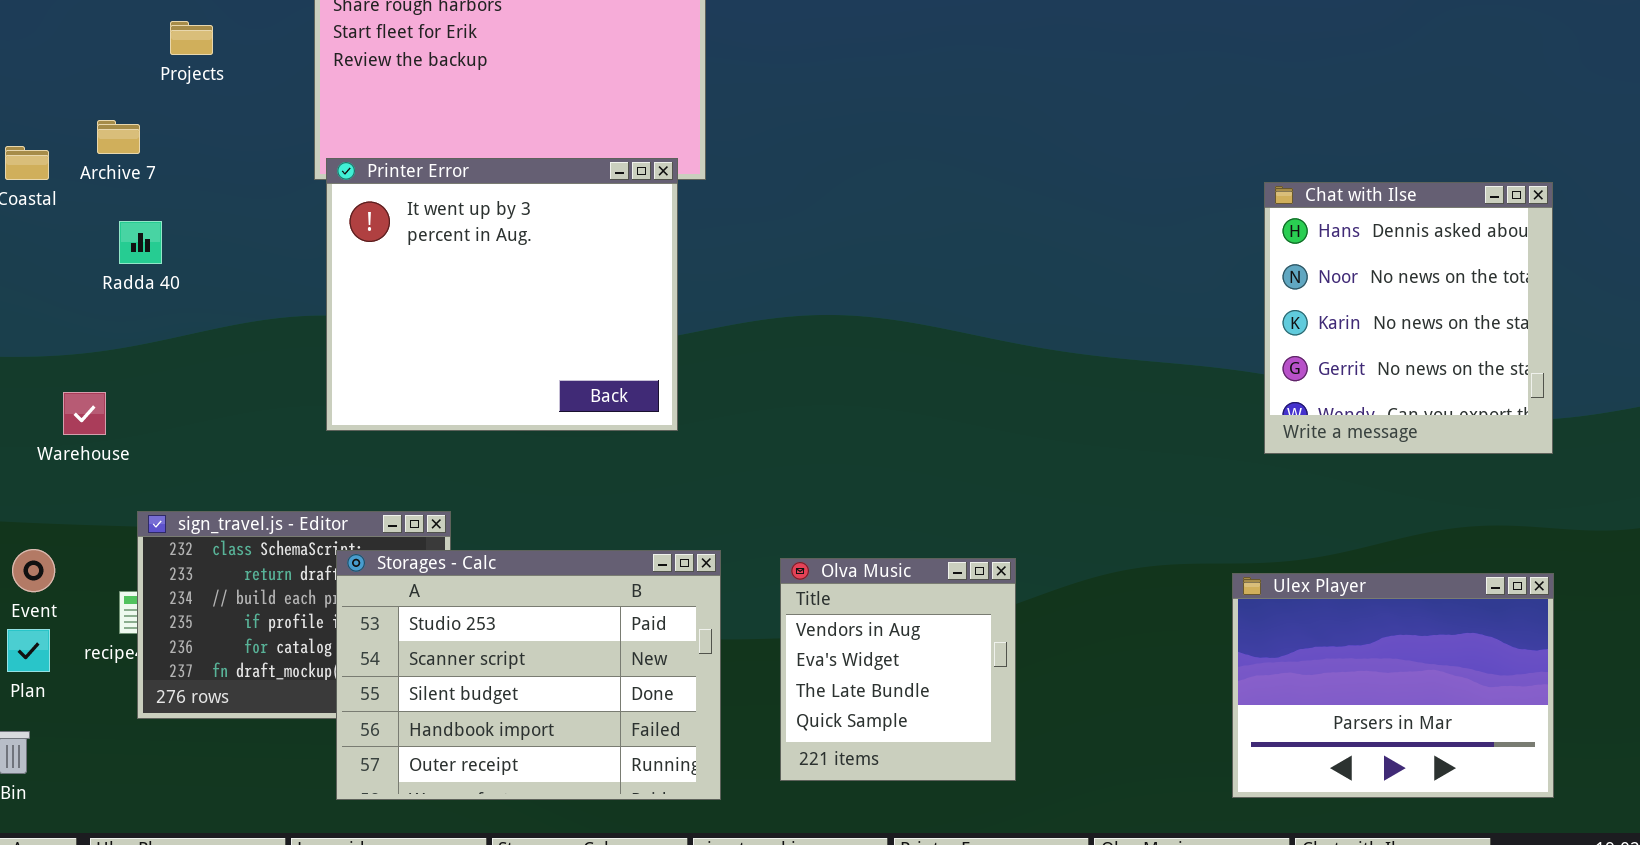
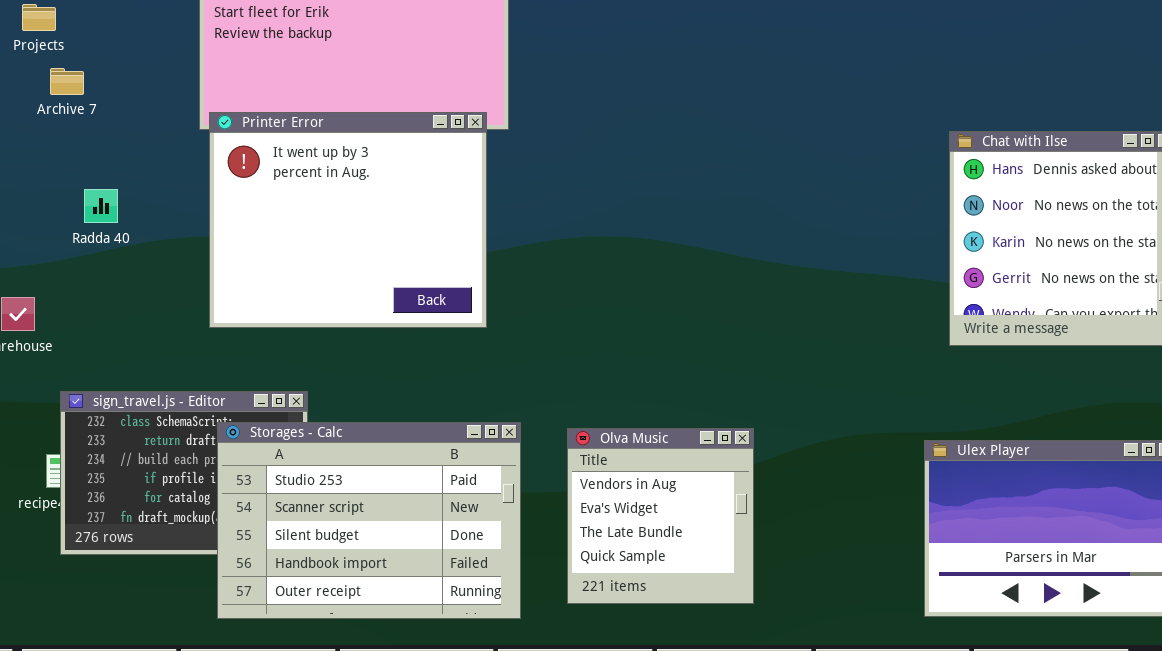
Projects: [170,21,213,55] -> [22,4,56,31], moved
Archive 7: [97,120,140,154] -> [50,68,84,95], moved
Radda 40: [119,221,162,264] -> [84,189,118,223], moved

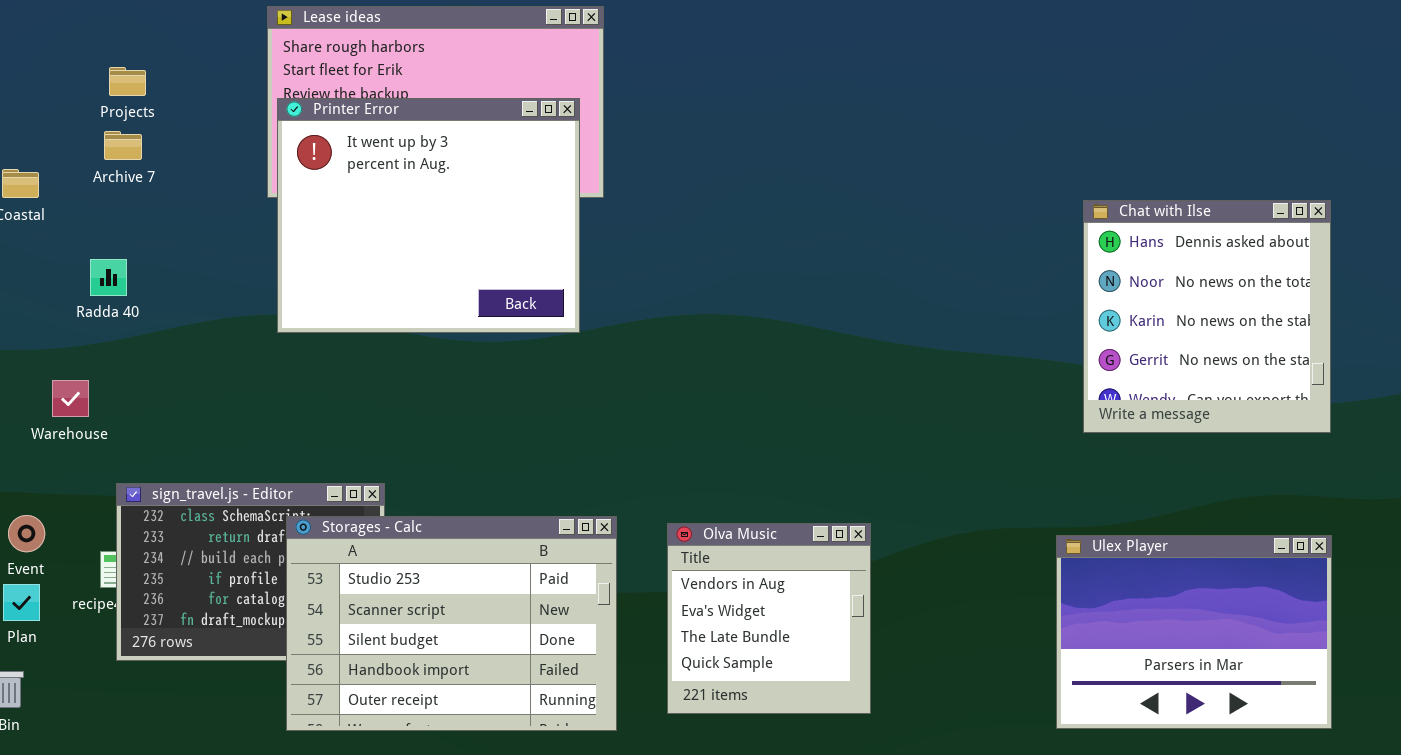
Projects: [22,4,56,31] -> [109,67,146,96], moved
Printer Error: [209,112,487,328] -> [277,98,580,333], moved
Radda 40: [84,189,118,223] -> [90,259,127,296], moved

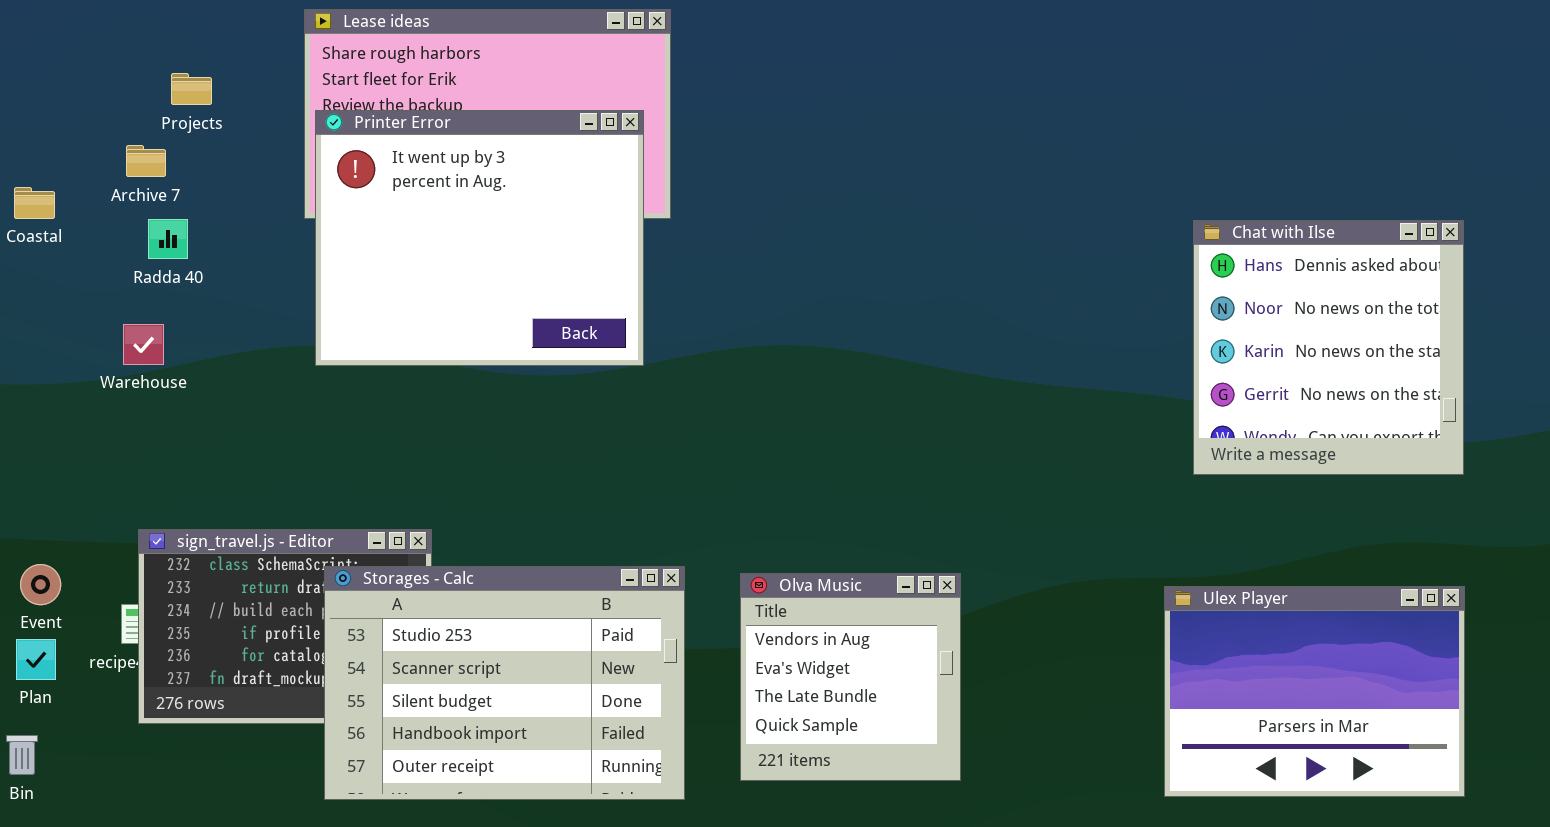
Projects: [109,67,146,96] -> [171,73,212,105], moved
Radda 40: [90,259,127,296] -> [148,219,188,259], moved
Warehouse: [52,380,89,417] -> [123,324,164,365], moved

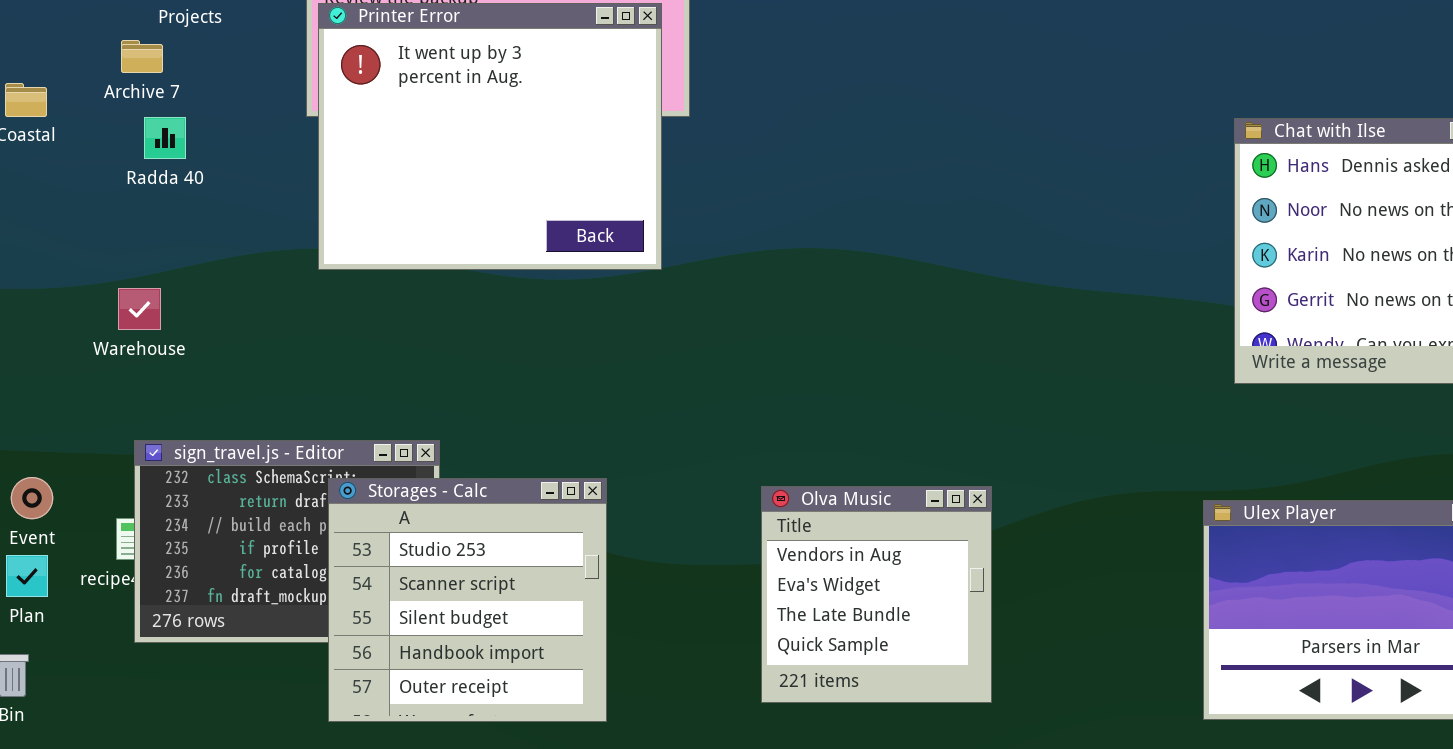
Warehouse: [123,324,164,365] -> [118,288,161,330], moved
Storages - Calc: [324,566,685,800] -> [328,478,607,722], resized

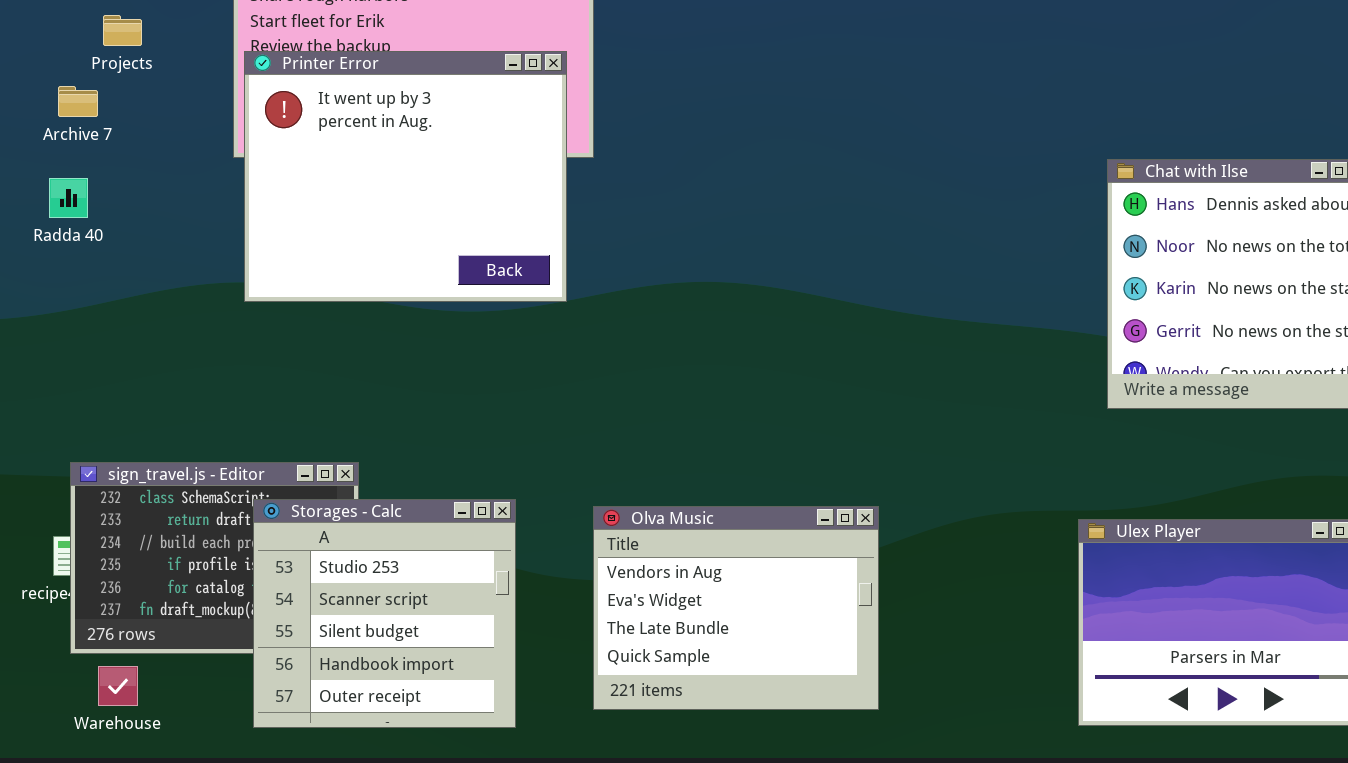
Radda 40: [144,117,186,159] -> [49,178,88,218], moved
Warehouse: [118,288,161,330] -> [98,666,138,706], moved
Olva Music: [761,486,992,703] -> [593,506,879,710], resized

